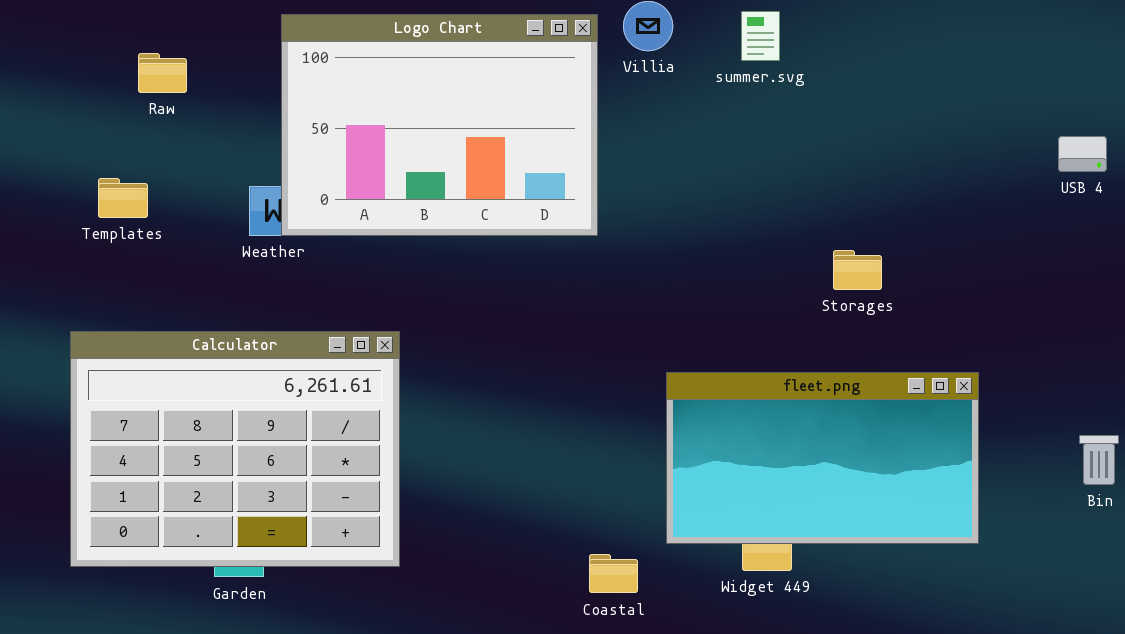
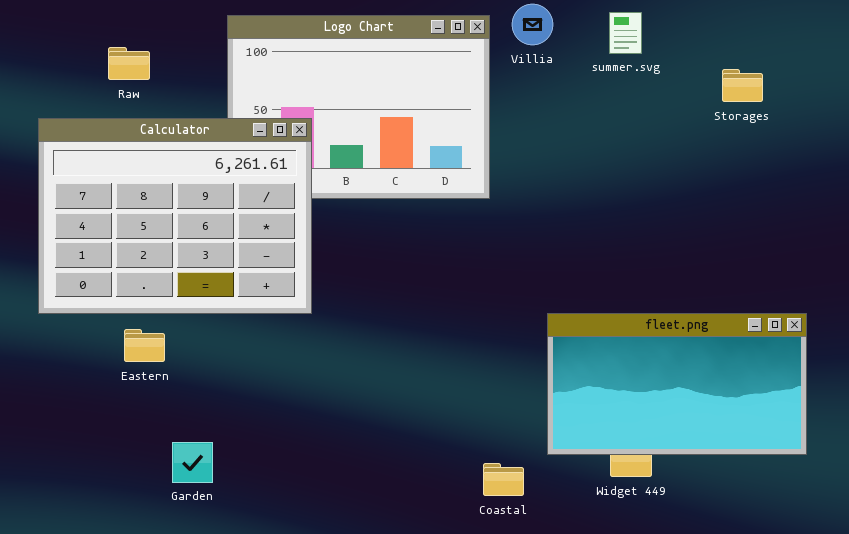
Storages: [833,250,882,290] -> [722,69,763,102], moved
Calculator: [70,331,400,567] -> [38,118,312,314], moved

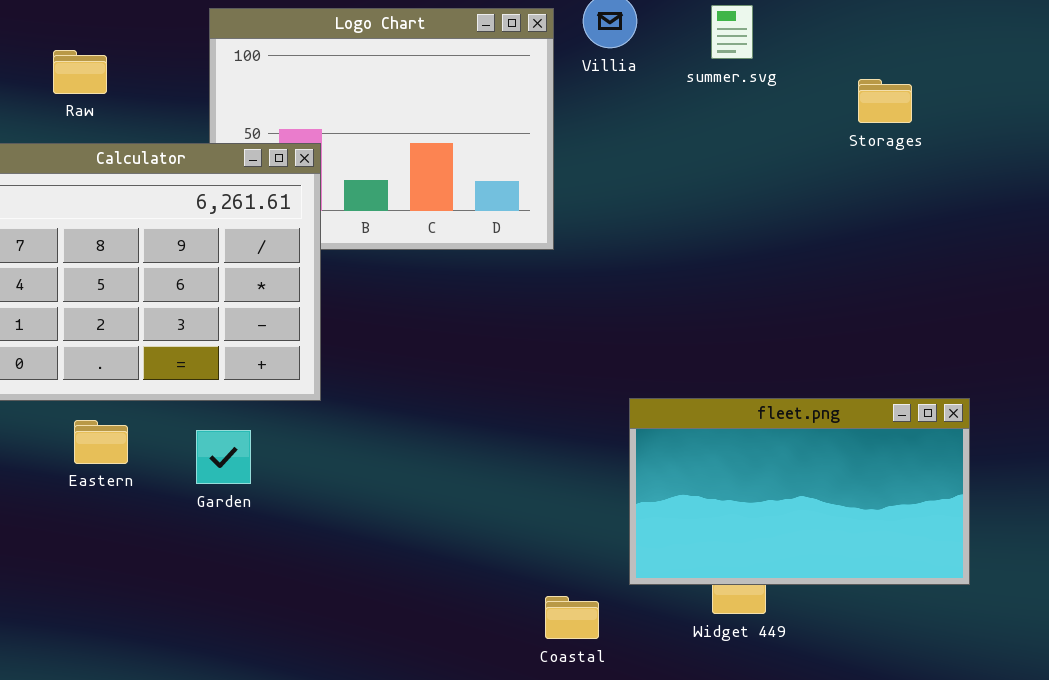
Garden: [172,442,213,483] -> [196,430,251,484], moved

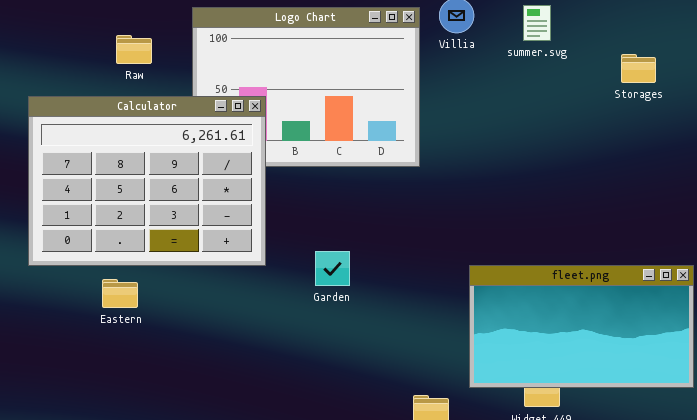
Raw: [53,50,107,94] -> [116,35,152,64], moved
Garden: [196,430,251,484] -> [315,251,350,286], moved

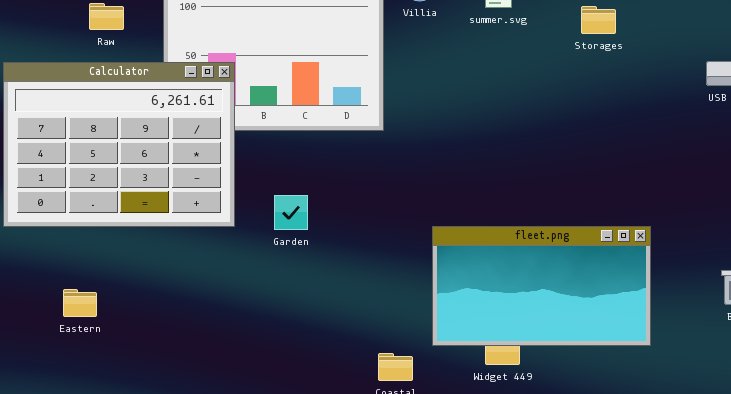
Storages: [621,54,656,83] -> [581,6,616,34], moved
Garden: [315,251,350,286] -> [274,195,308,230], moved
Eastern: [102,279,138,308] -> [63,289,97,317], moved

